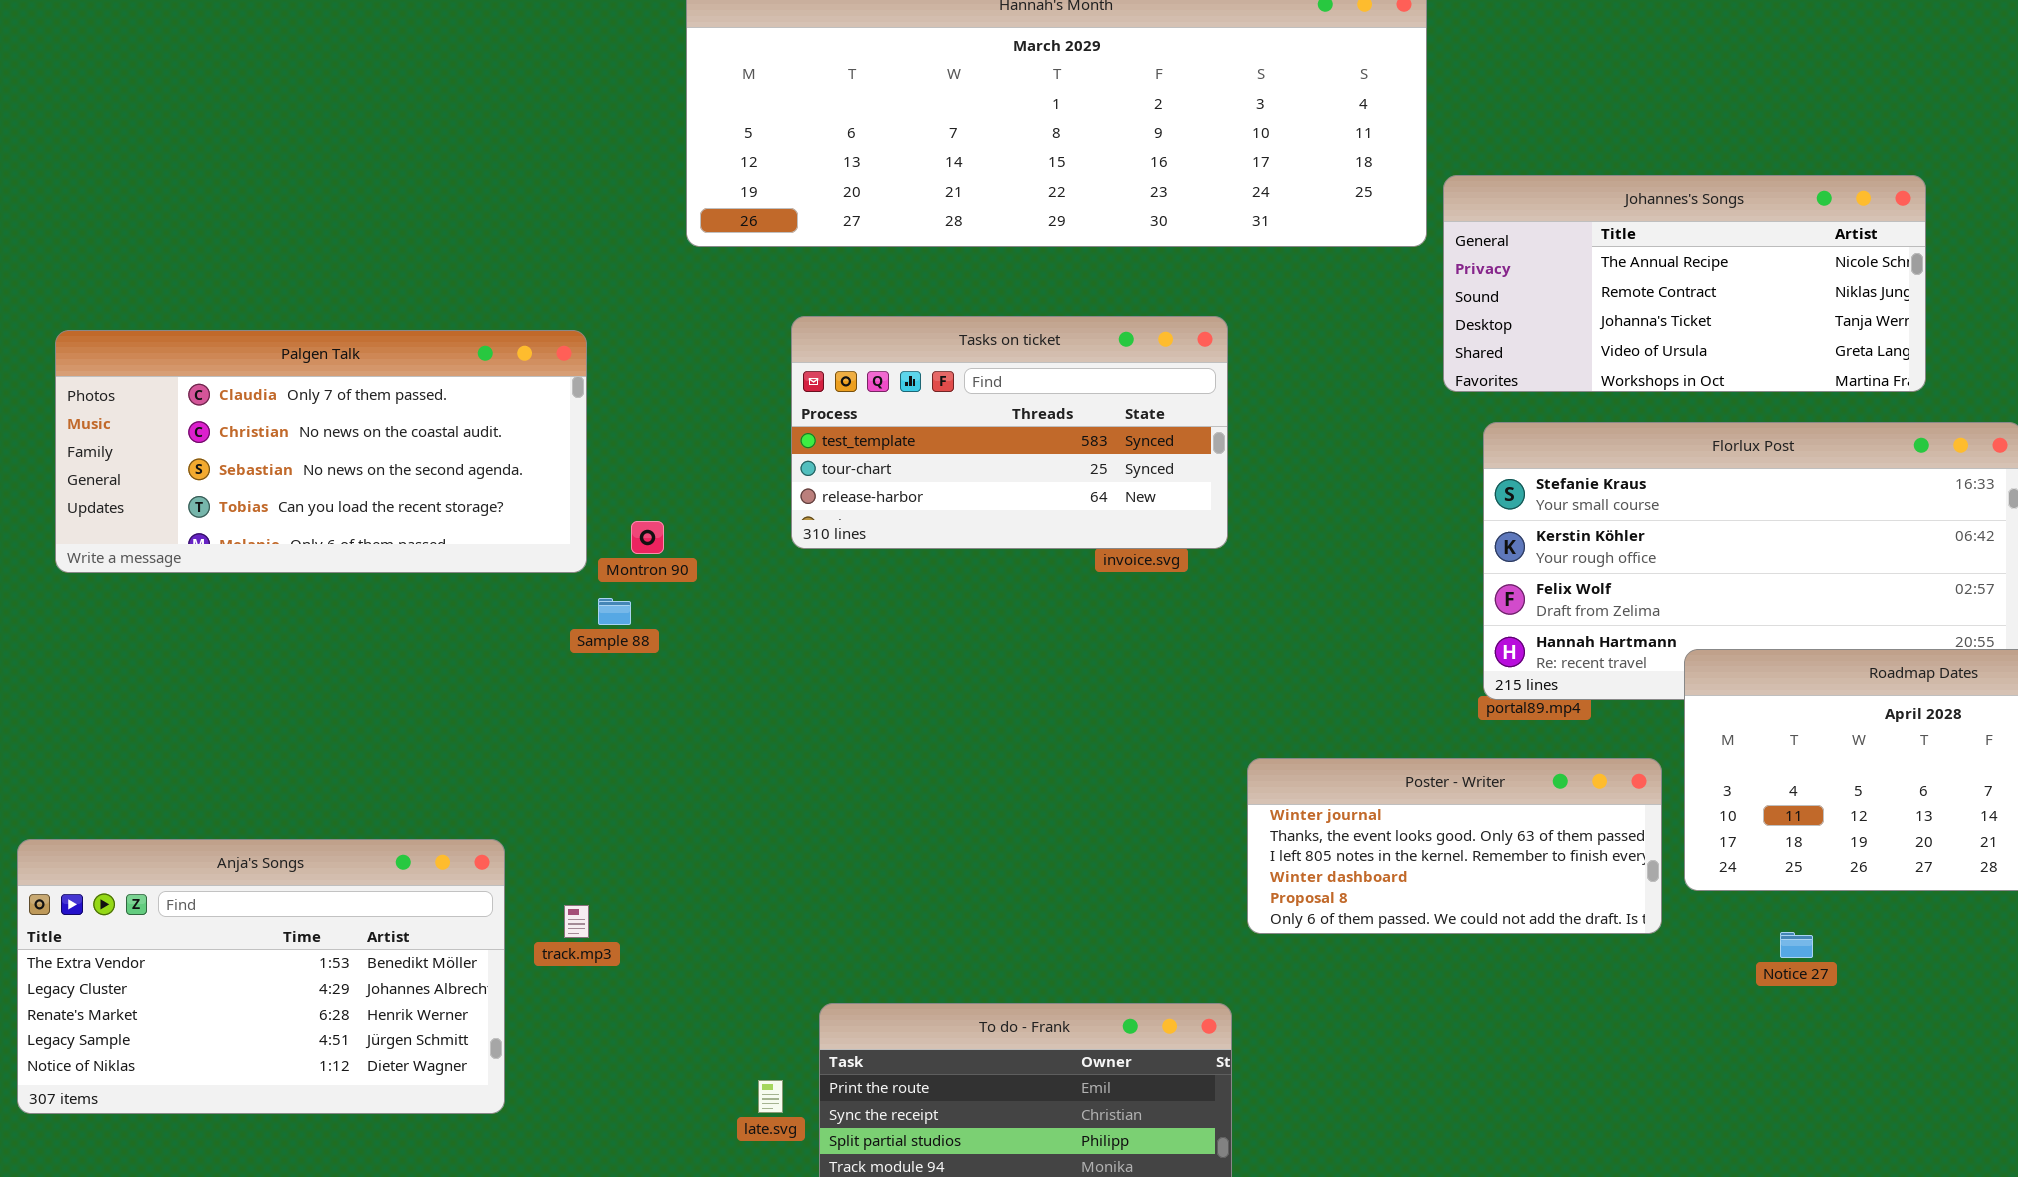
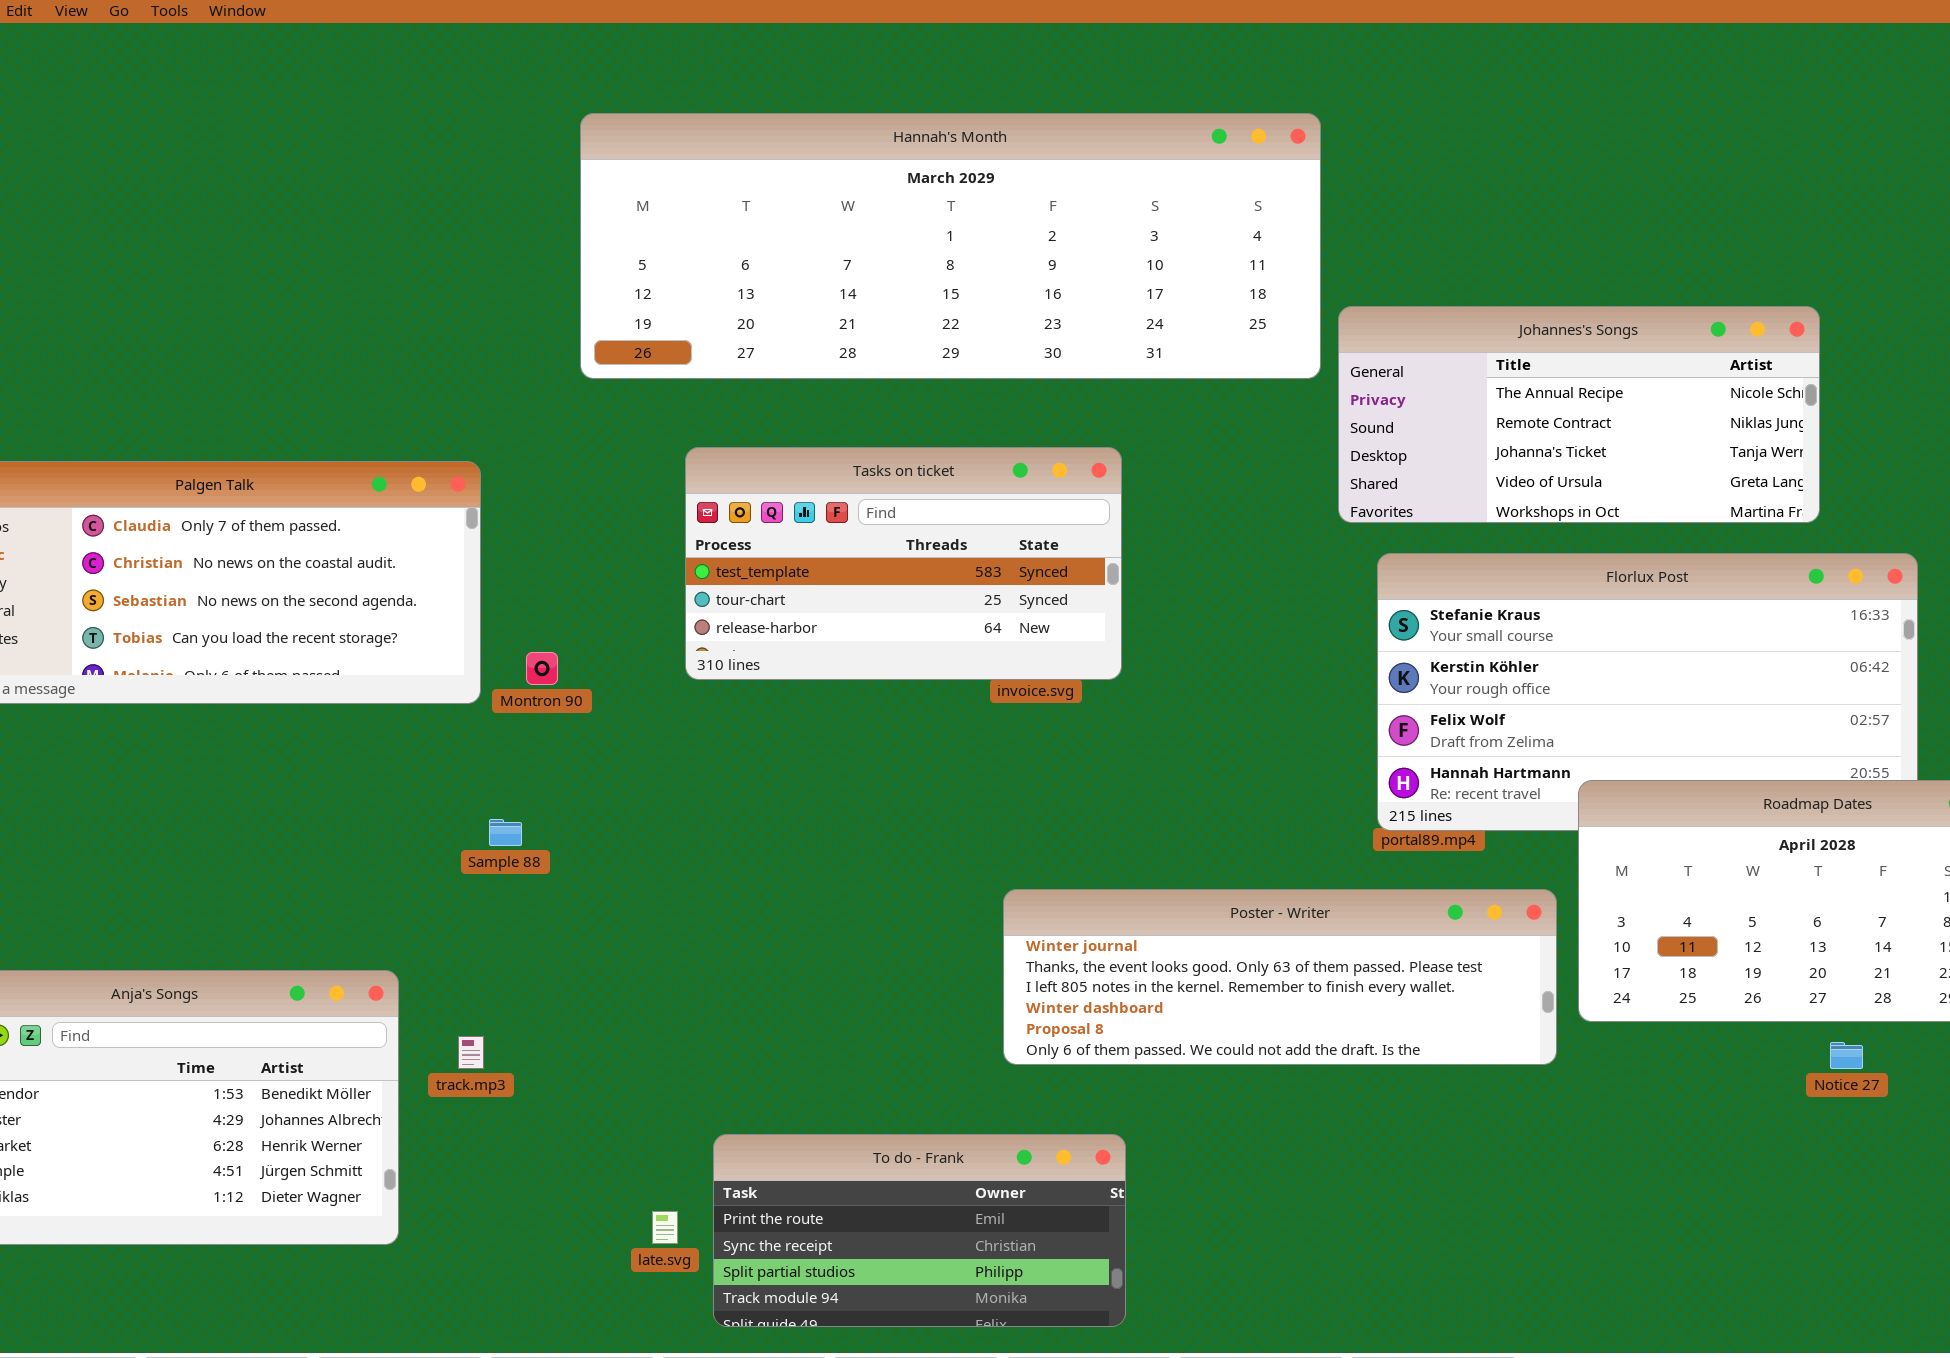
Sample 88: [598,598,631,625] -> [489,819,522,846], moved
Poster - Writer: [1247,758,1662,934] -> [1003,889,1557,1065], resized
Notice 27: [1780,932,1813,958] -> [1830,1042,1863,1069], moved

